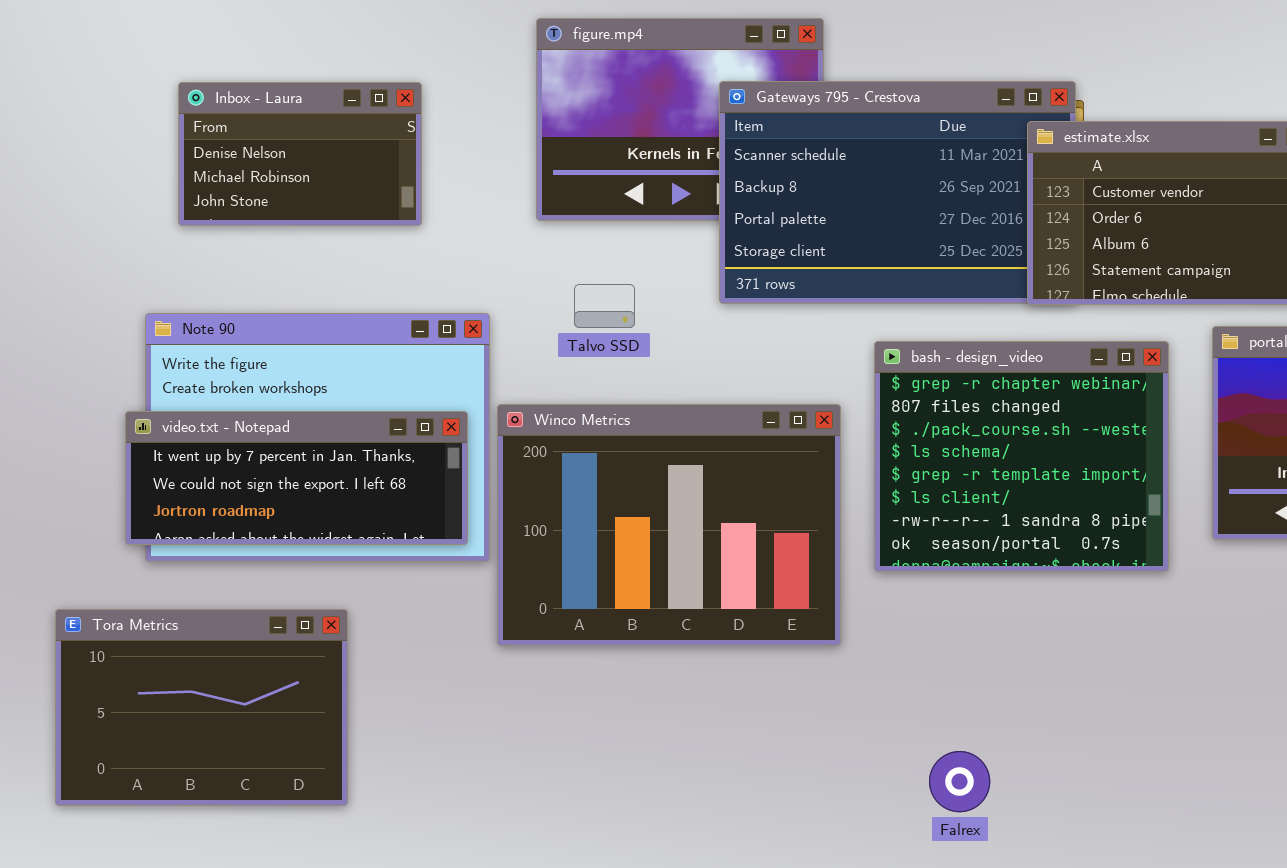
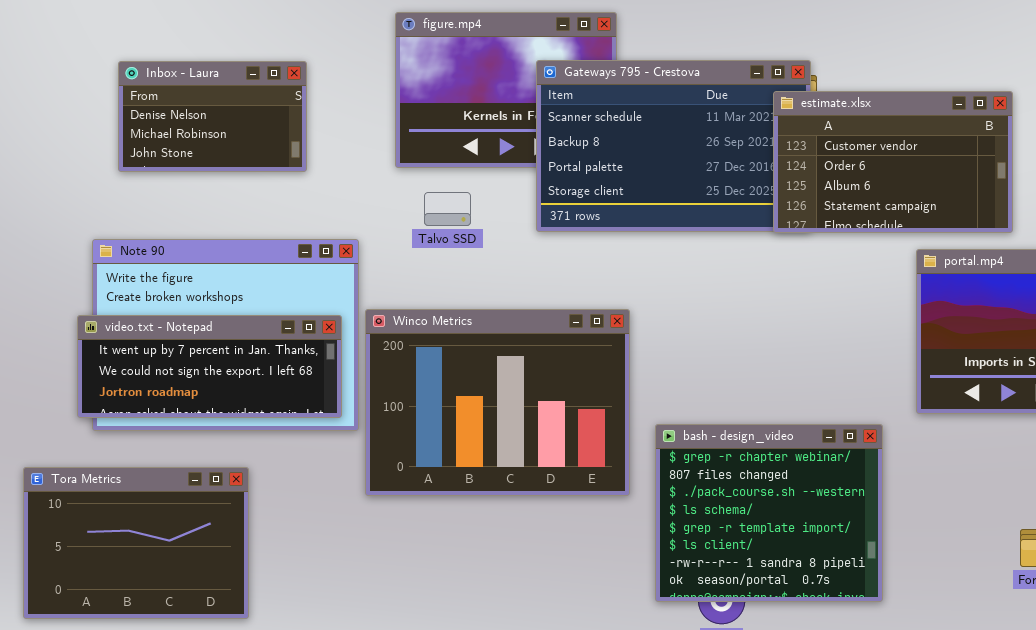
Talvo SSD: [574,284,635,328] -> [424,192,471,226], moved
bash - design_video: [874,341,1169,572] -> [655,424,883,602], moved

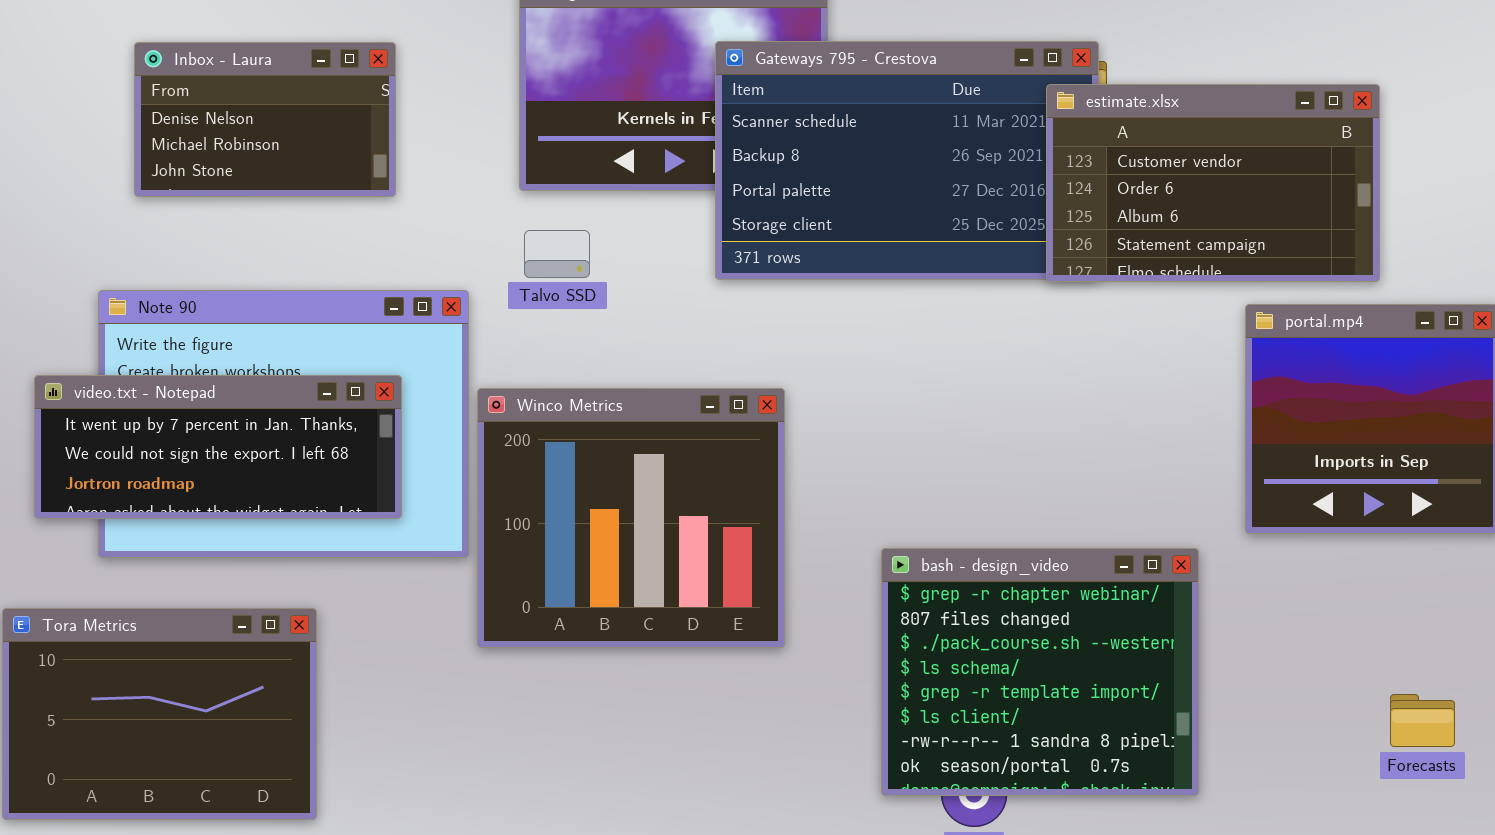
Talvo SSD: [424,192,471,226] -> [524,230,590,278], moved
Winco Metrics: [365,309,630,496] -> [477,388,785,648], resized
video.txt - Notepad: [77,315,342,418] -> [34,375,402,519], moved

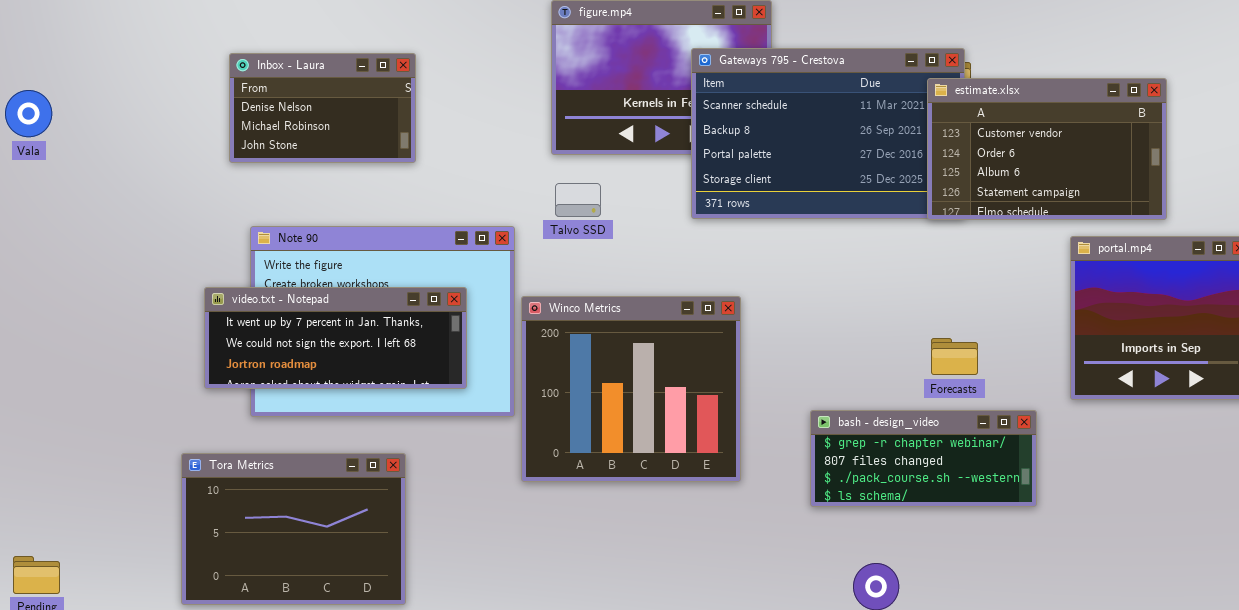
Inbox - Laura: [134,42,396,197] -> [229,53,416,163], moved
bash - design_video: [881,548,1199,796] -> [810,410,1037,507], resized
Forecasts: [1390,694,1455,747] -> [931,338,978,375], moved

